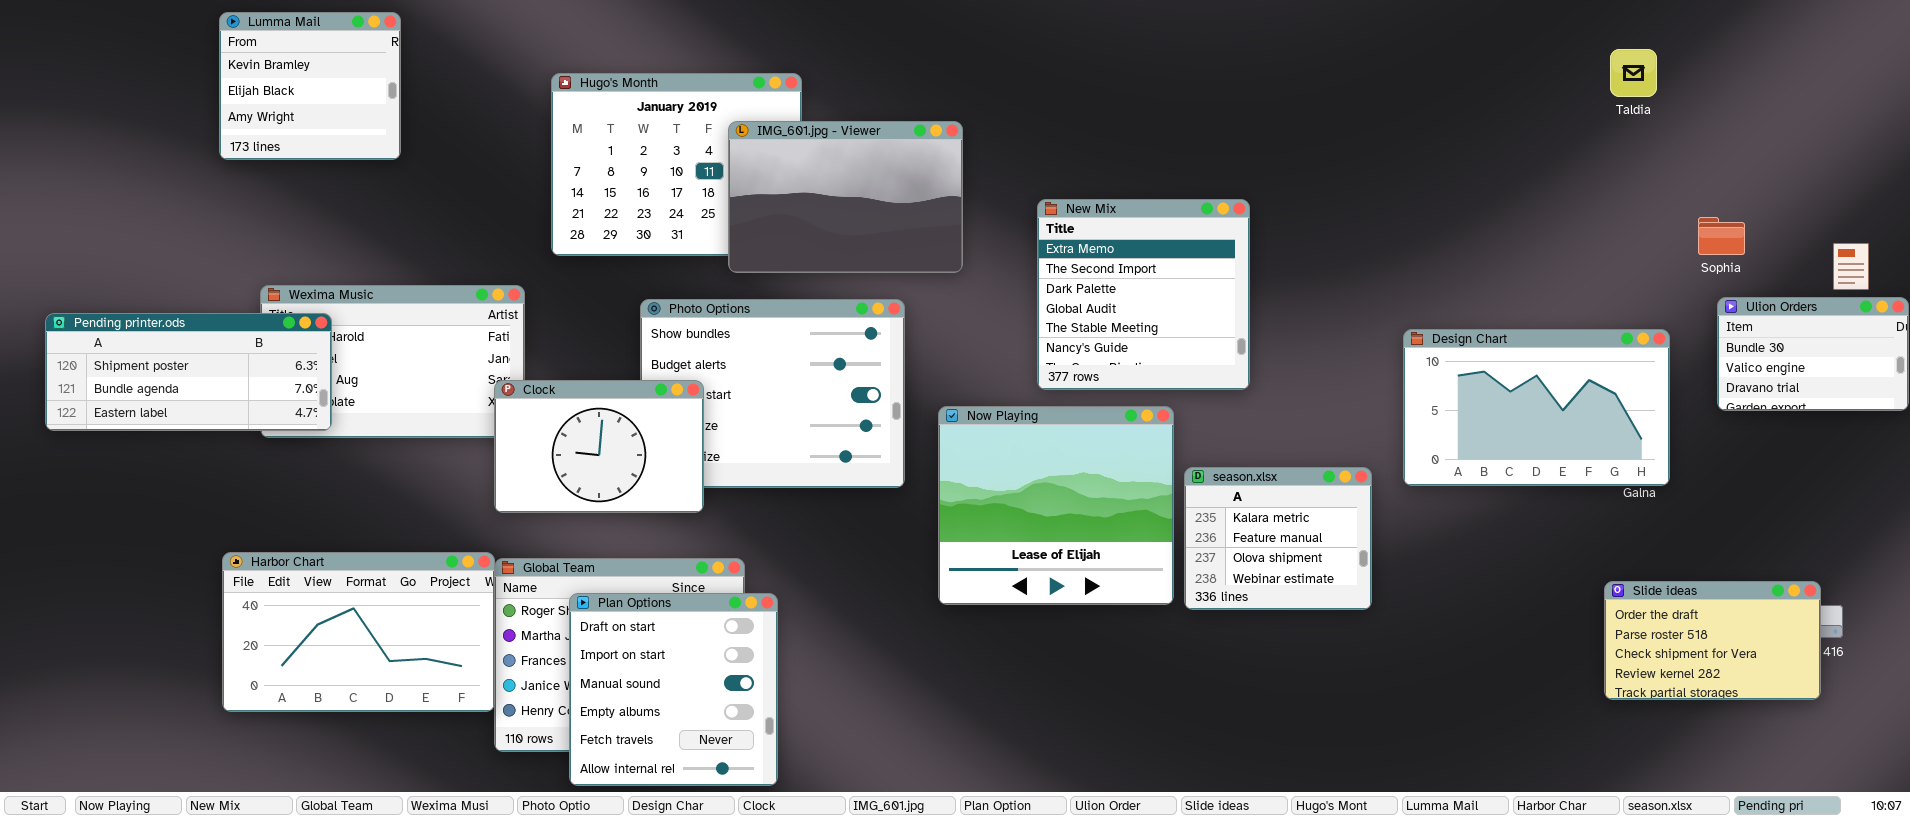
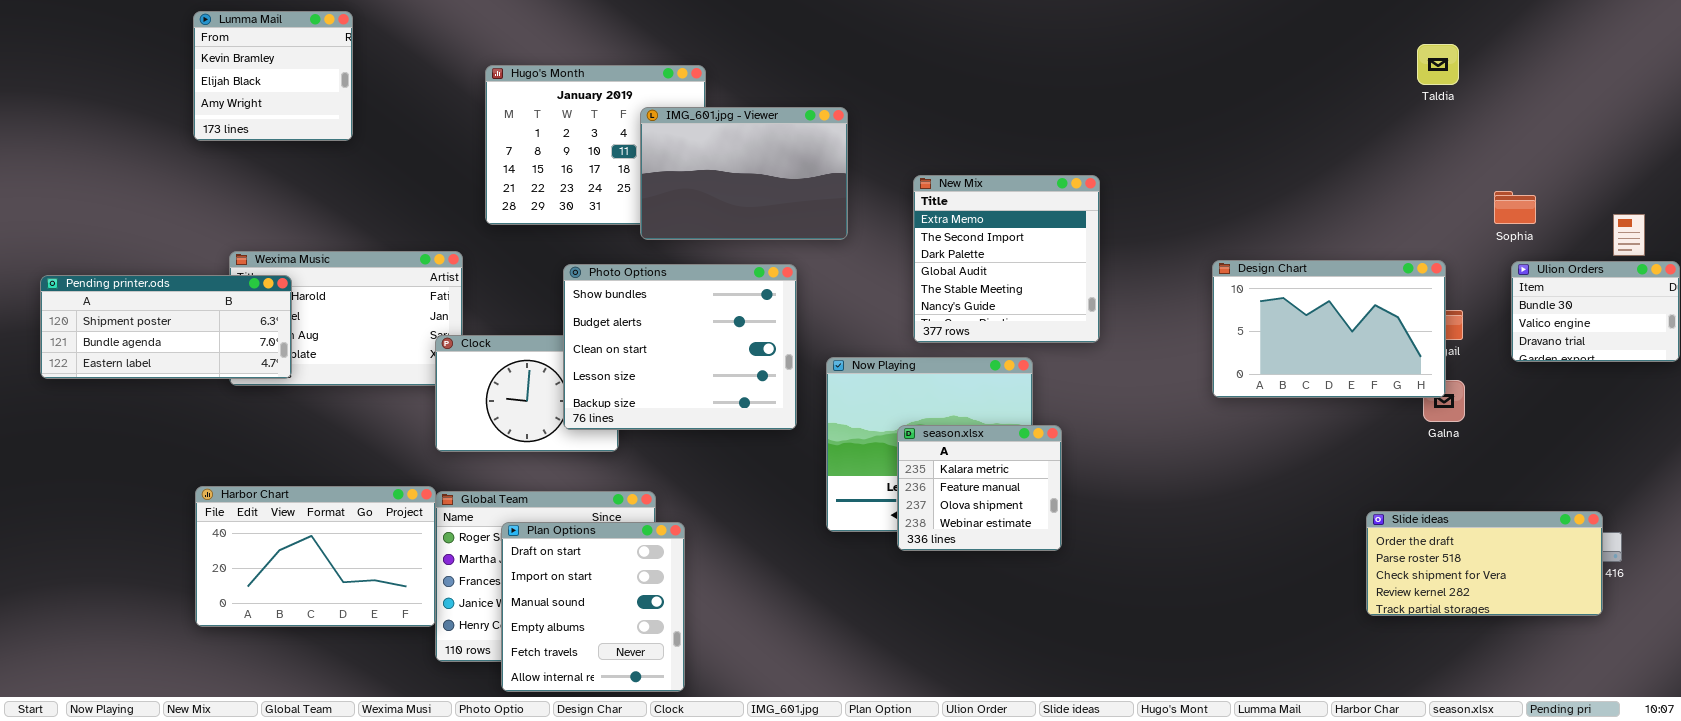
Photo Options: [640,299,905,488] -> [563,264,797,430], raised
Design Chart: [1403,329,1670,486] -> [1212,260,1446,398], moved
season.xlsx: [1184,467,1372,610] -> [897,425,1062,551], moved
Slide ideas: [1604,581,1821,700] -> [1366,511,1603,616], resized

